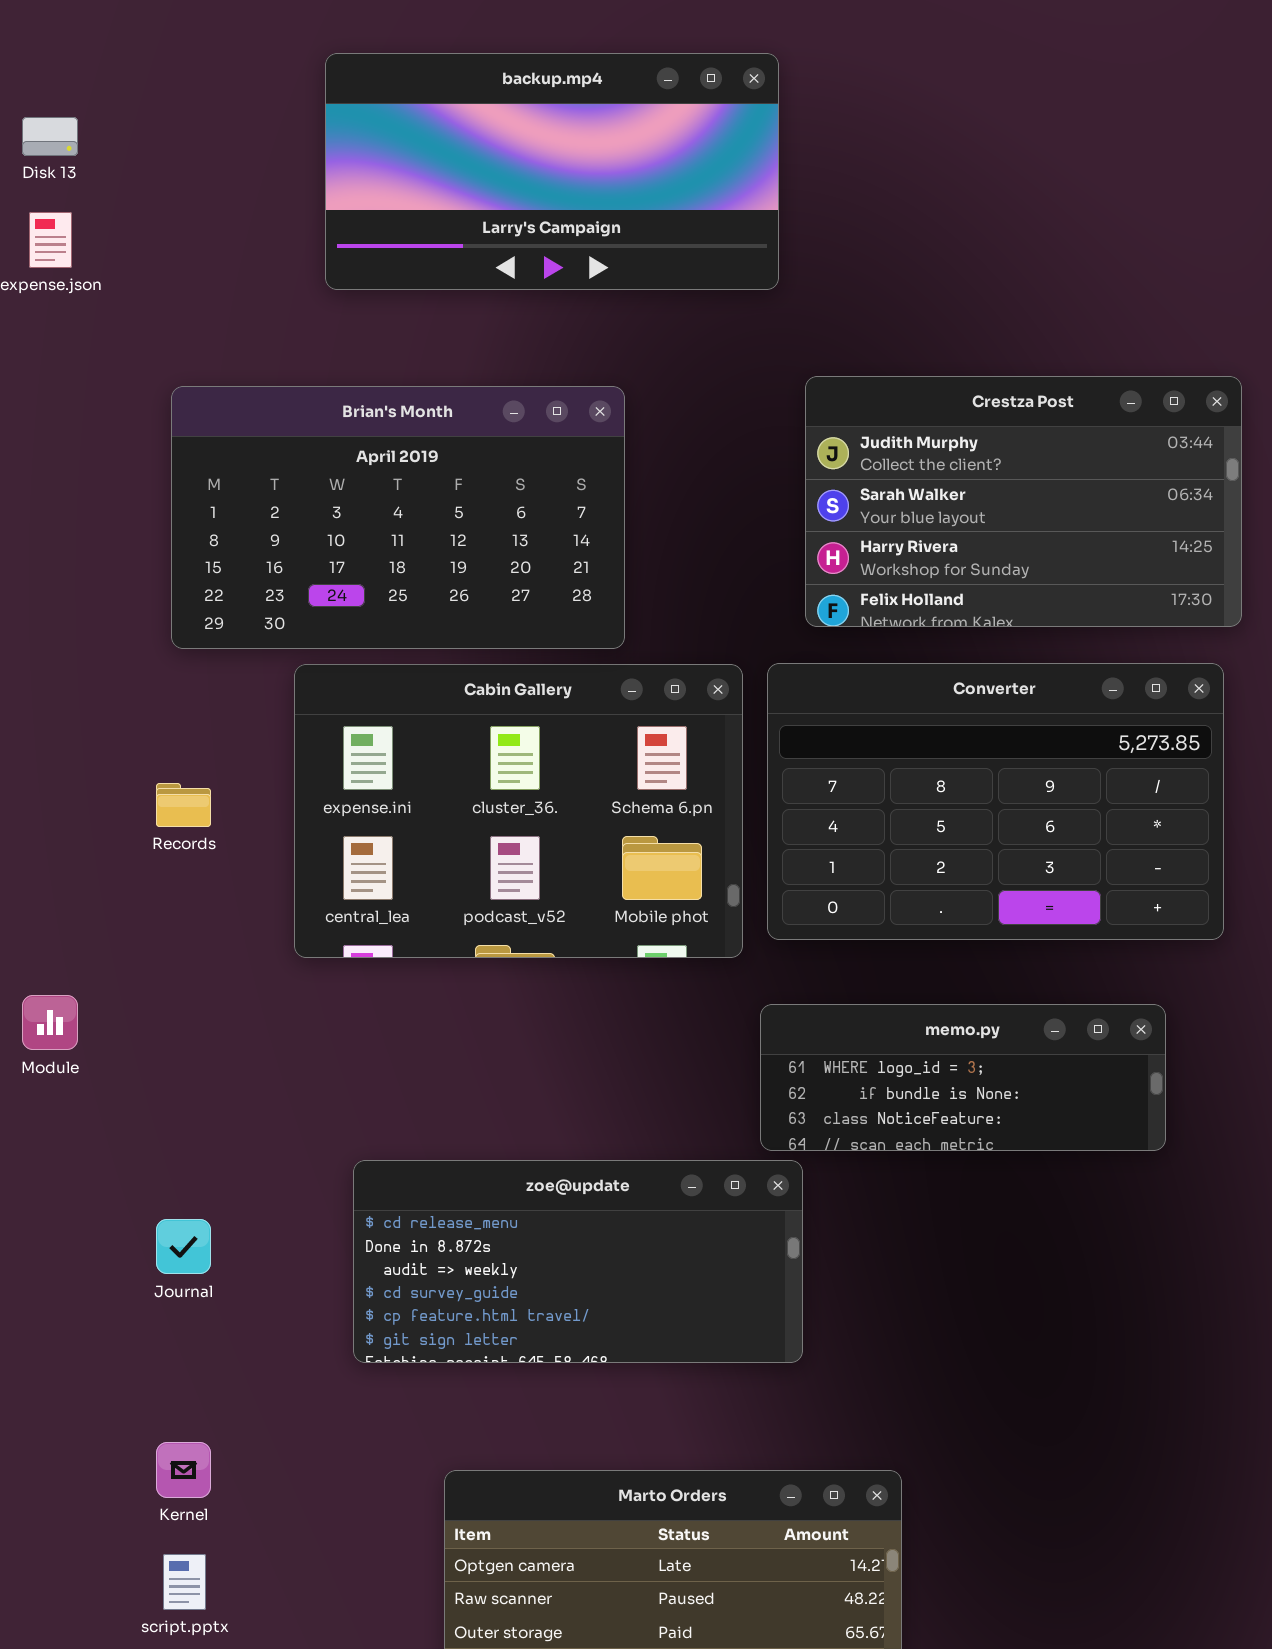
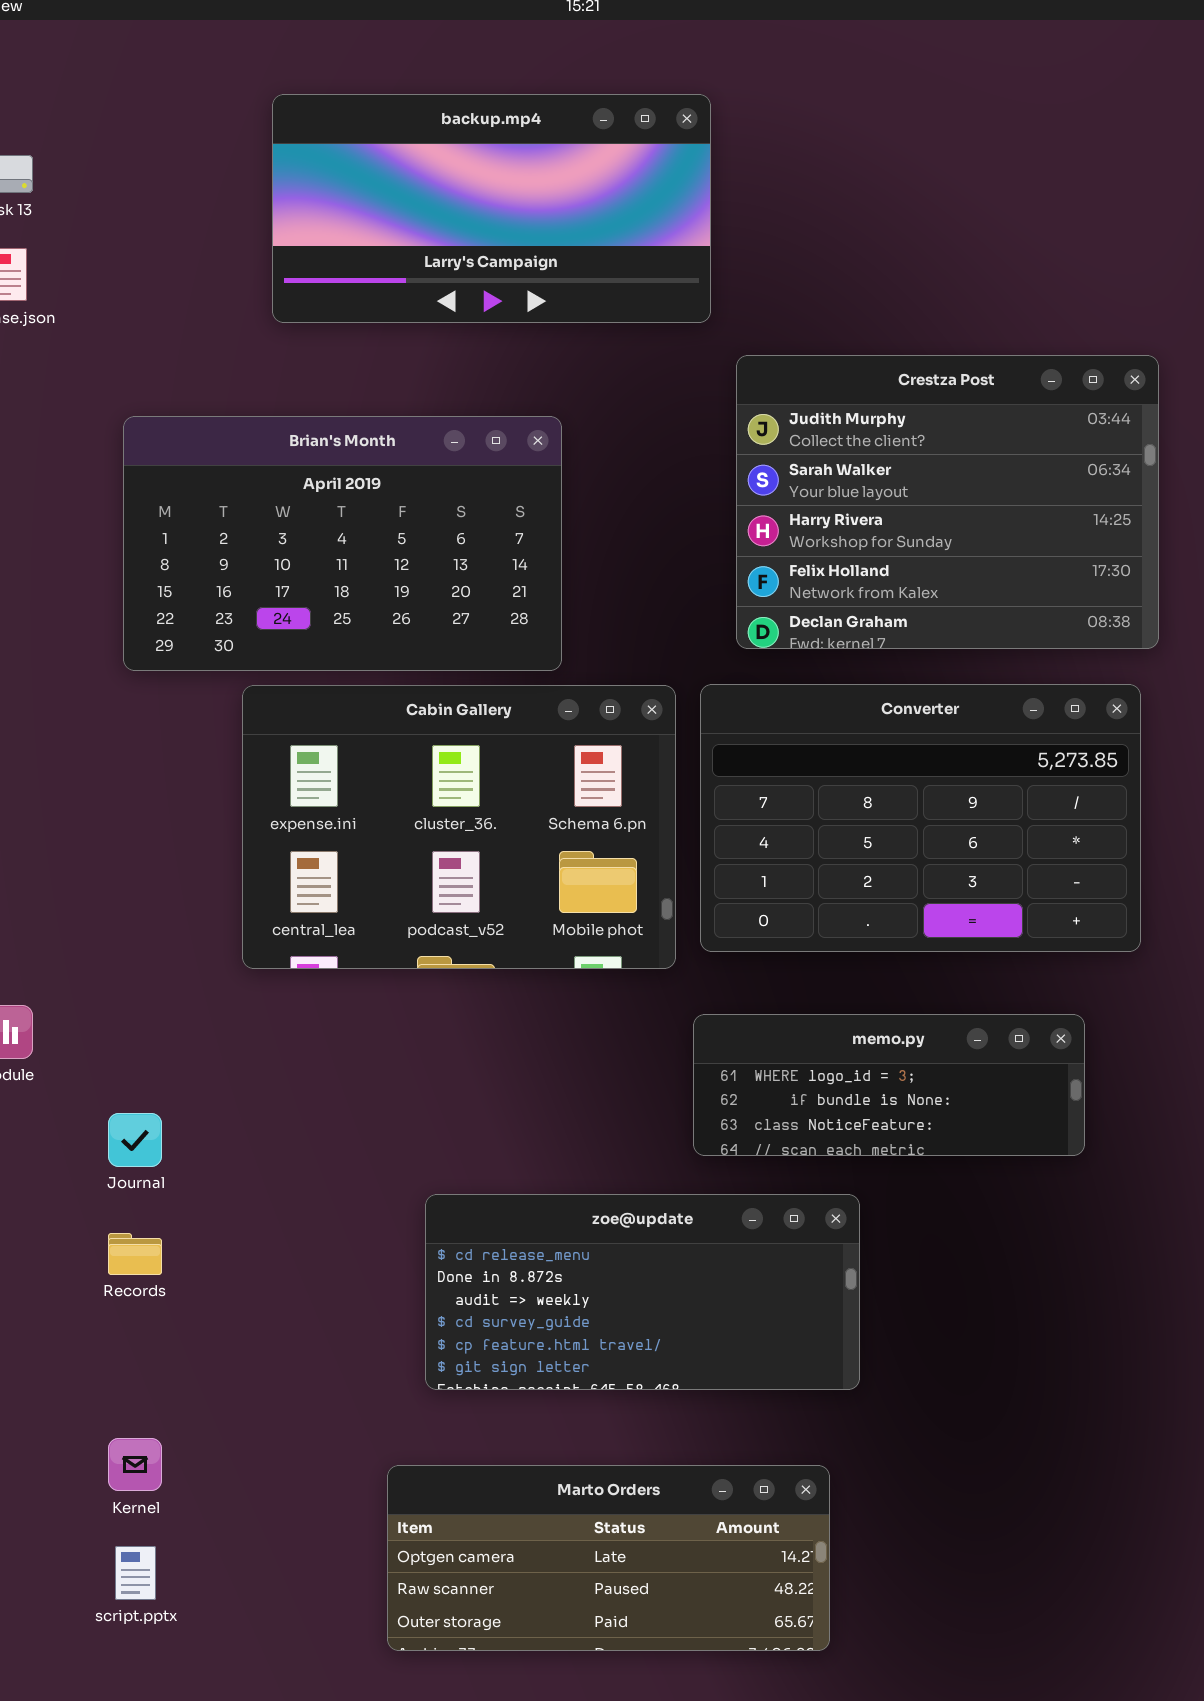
Crestza Post: [805,376,1242,627] -> [736,355,1159,649], resized
Records: [156,783,211,827] -> [108,1233,162,1275], moved
zoe@update: [353,1160,803,1363] -> [425,1194,860,1390], moved
Journal: [156,1219,211,1274] -> [108,1113,162,1167], moved

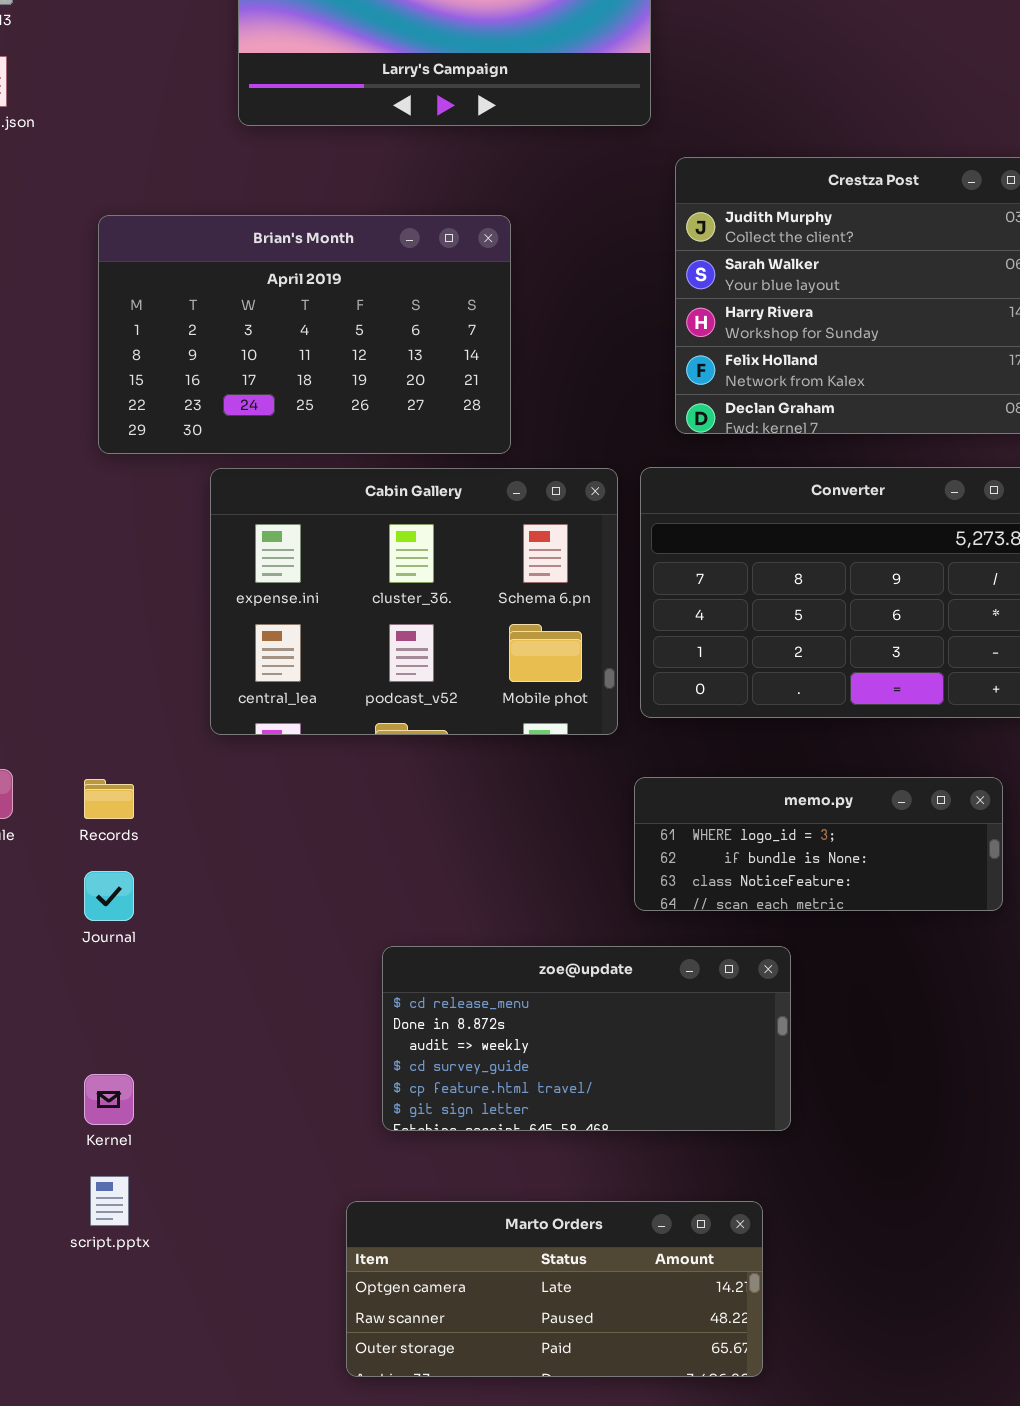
Records: [108,1233,162,1275] -> [84,779,134,819], moved
Kernel: [108,1438,162,1491] -> [84,1074,134,1125], moved
script.pptx: [115,1546,156,1600] -> [90,1176,129,1226], moved

